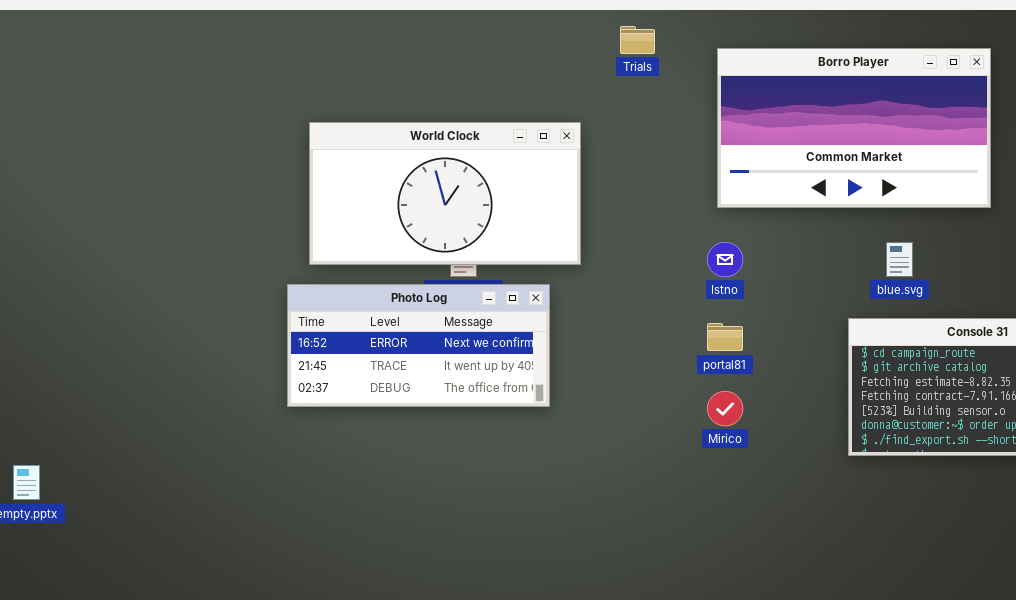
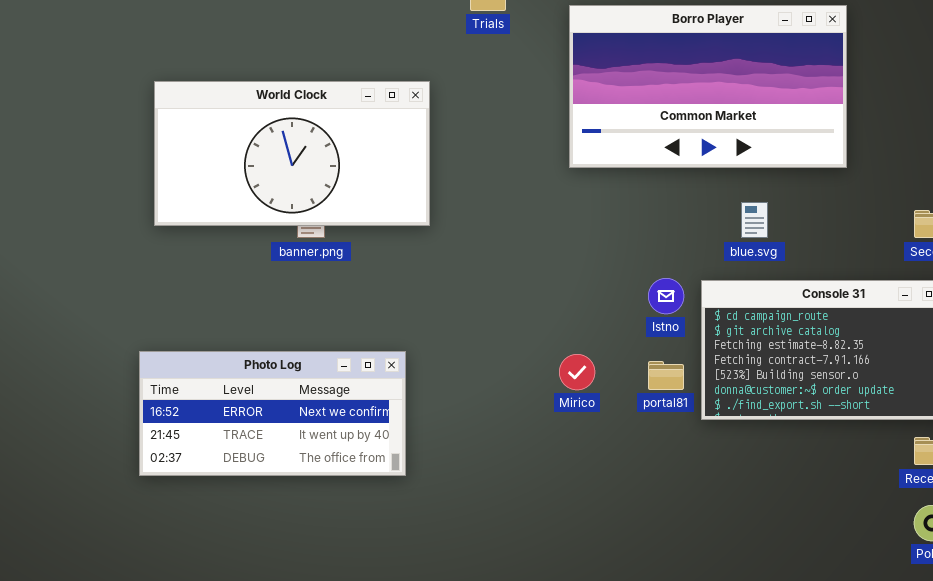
Istno: [707,242,743,277] -> [648,278,684,314], moved
Photo Log: [287,284,550,407] -> [139,351,406,476], moved
portal81: [707,323,743,351] -> [648,361,684,390], moved

